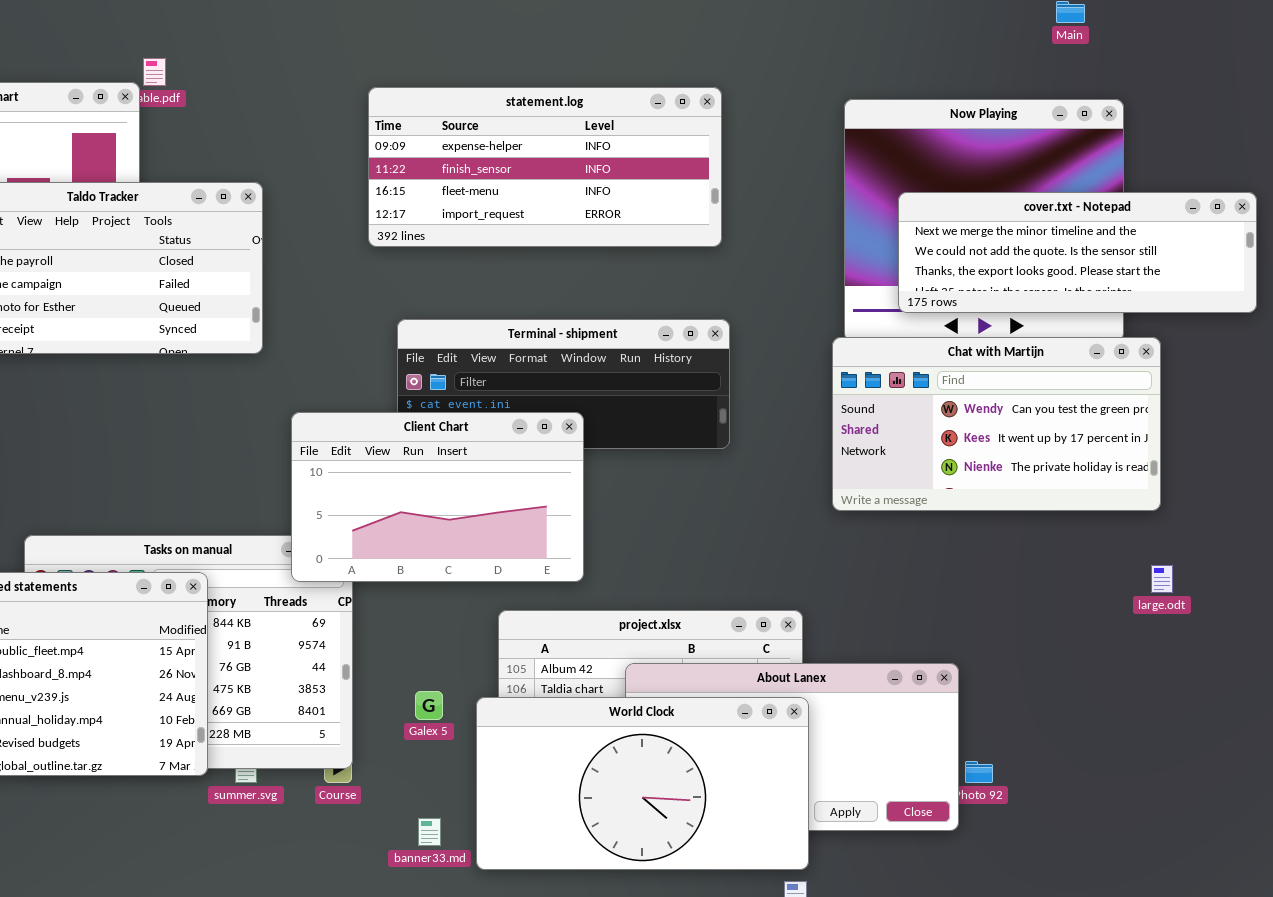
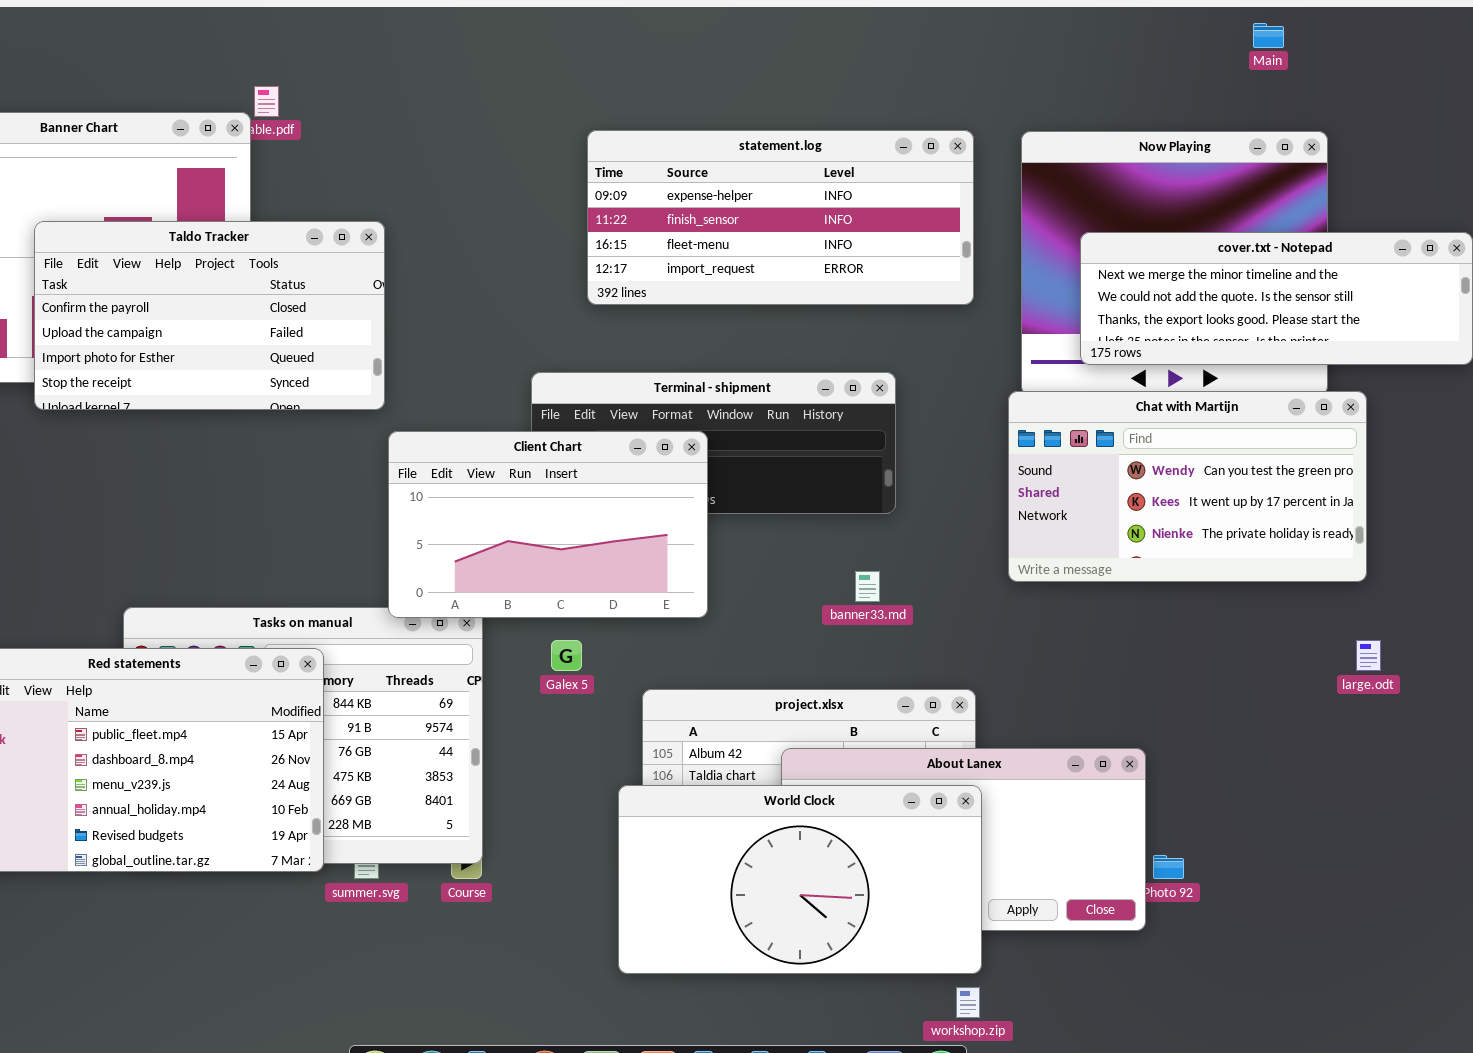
statement.log: [368,87,722,247] -> [587,130,974,305], moved
Client Chart: [291,412,584,582] -> [388,431,708,618], moved
Galex 5: [415,691,443,720] -> [551,640,582,671], moved
banner33.md: [418,818,441,846] -> [855,571,880,602], moved

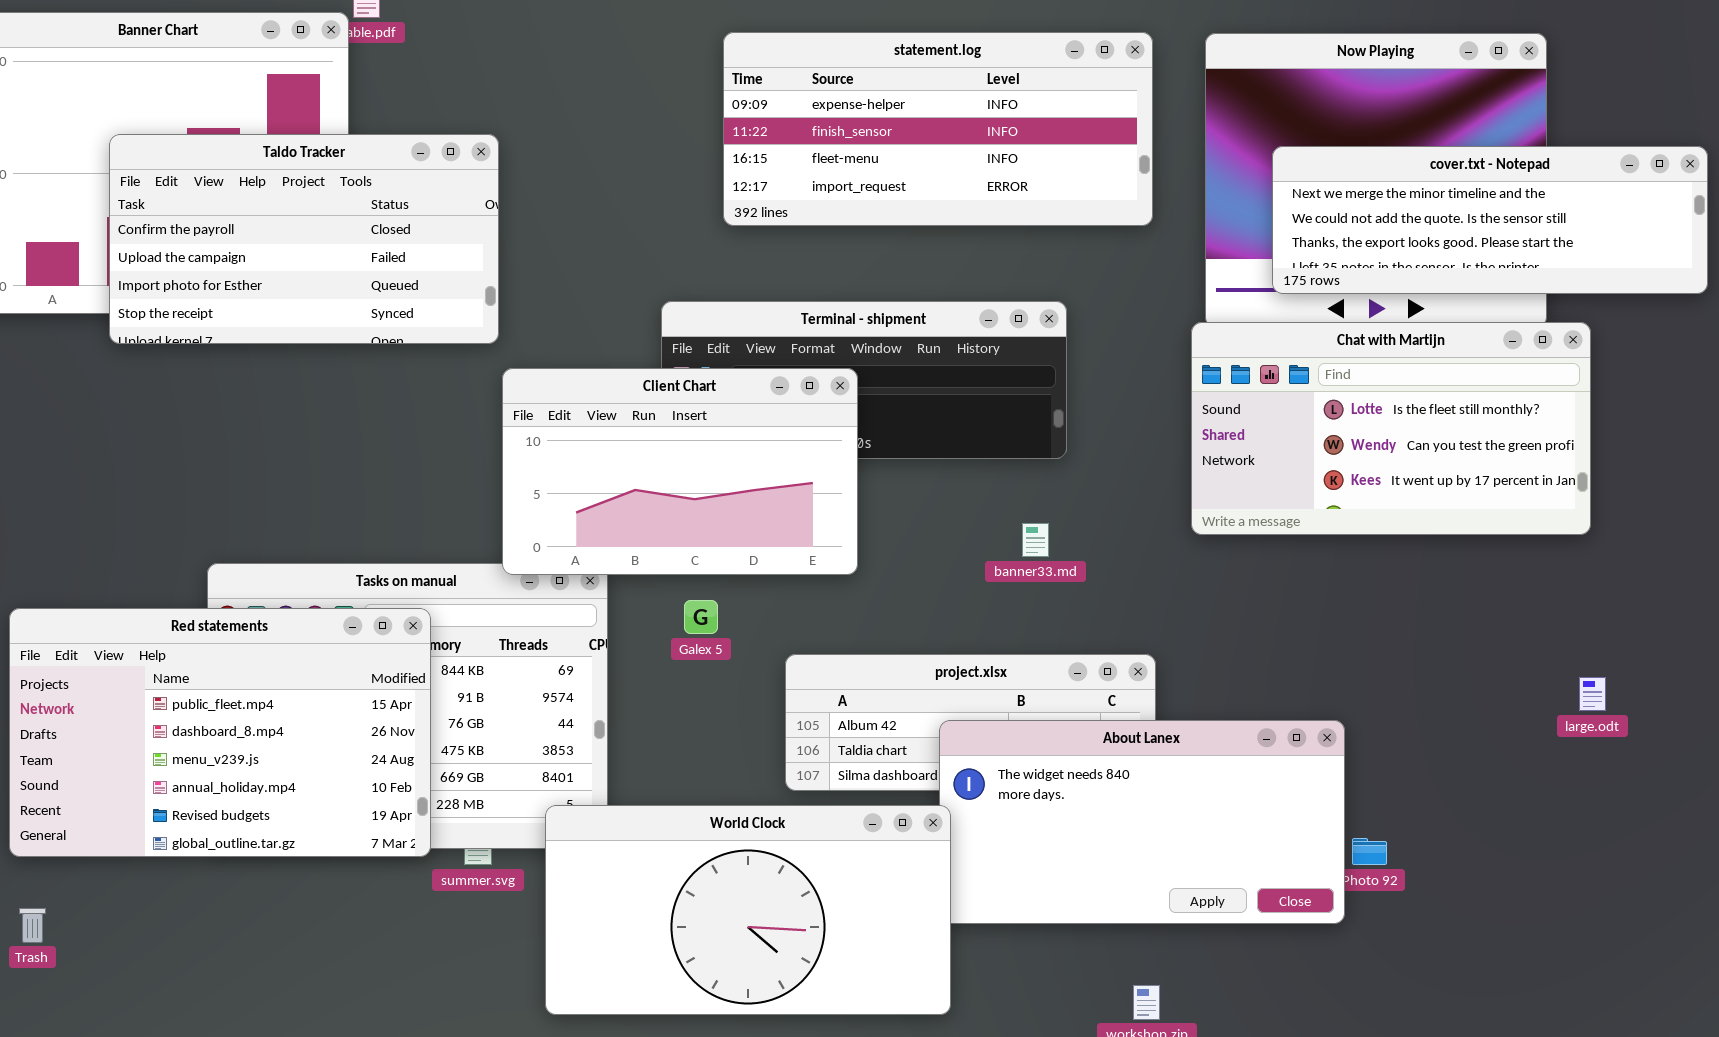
Chat with Martijn: [1008,391,1367,582] -> [1191,322,1591,535], scrolled up 1 row
large.odt: [1356,640,1381,671] -> [1579,677,1606,711], moved
World Clock: [618,785,982,974] -> [545,805,951,1015], moved

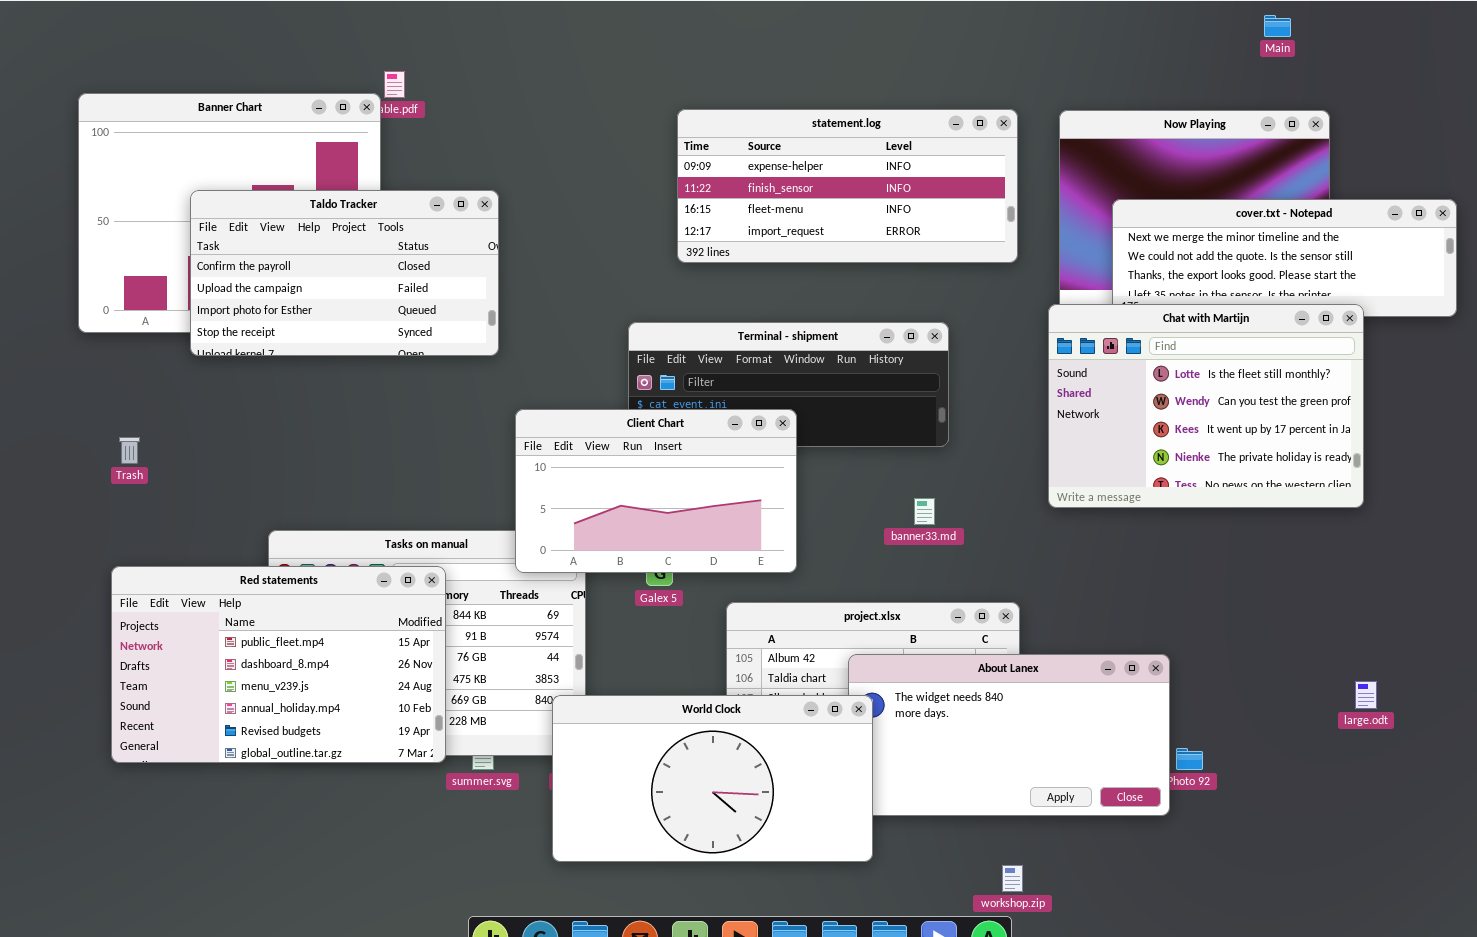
Chat with Martijn: [1191,322,1591,535] -> [1048,304,1364,508], resized
Client Chart: [502,368,858,575] -> [515,409,797,573], moved
large.odt: [1579,677,1606,711] -> [1355,681,1377,709], moved
World Clock: [545,805,951,1015] -> [552,695,873,862], moved
Trash: [19,908,46,943] -> [119,437,140,464], moved

